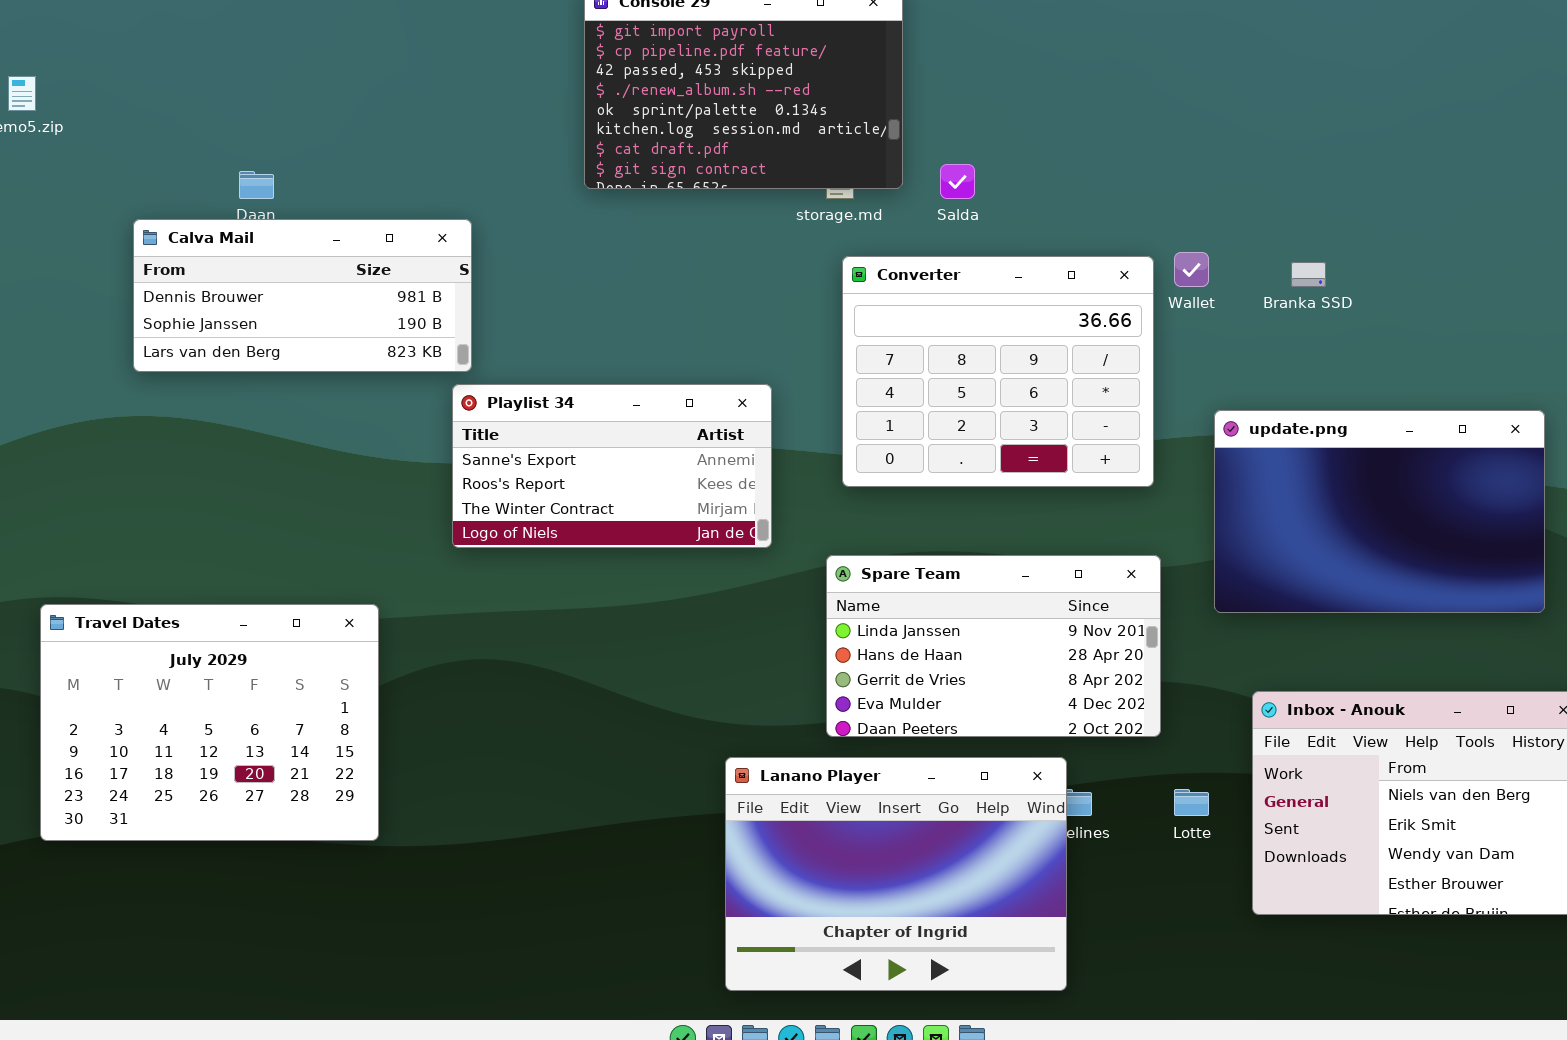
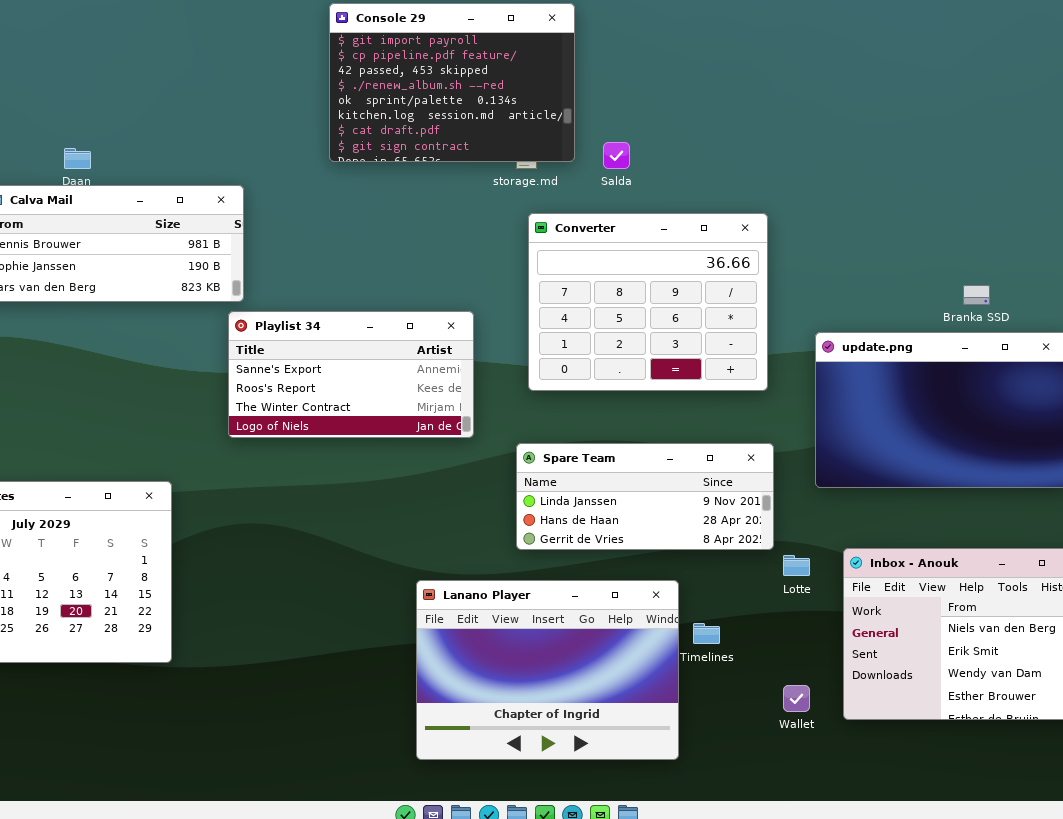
Wallet: [1174,252,1209,287] -> [783,685,810,712], moved
Branka SSD: [1291,262,1326,287] -> [963,285,990,305], moved
Spare Team: [826,555,1161,737] -> [516,443,774,550], resized
Lanano Player: [725,757,1067,991] -> [416,580,679,760], moved
Lotte: [1174,789,1209,816] -> [783,555,810,576], moved

